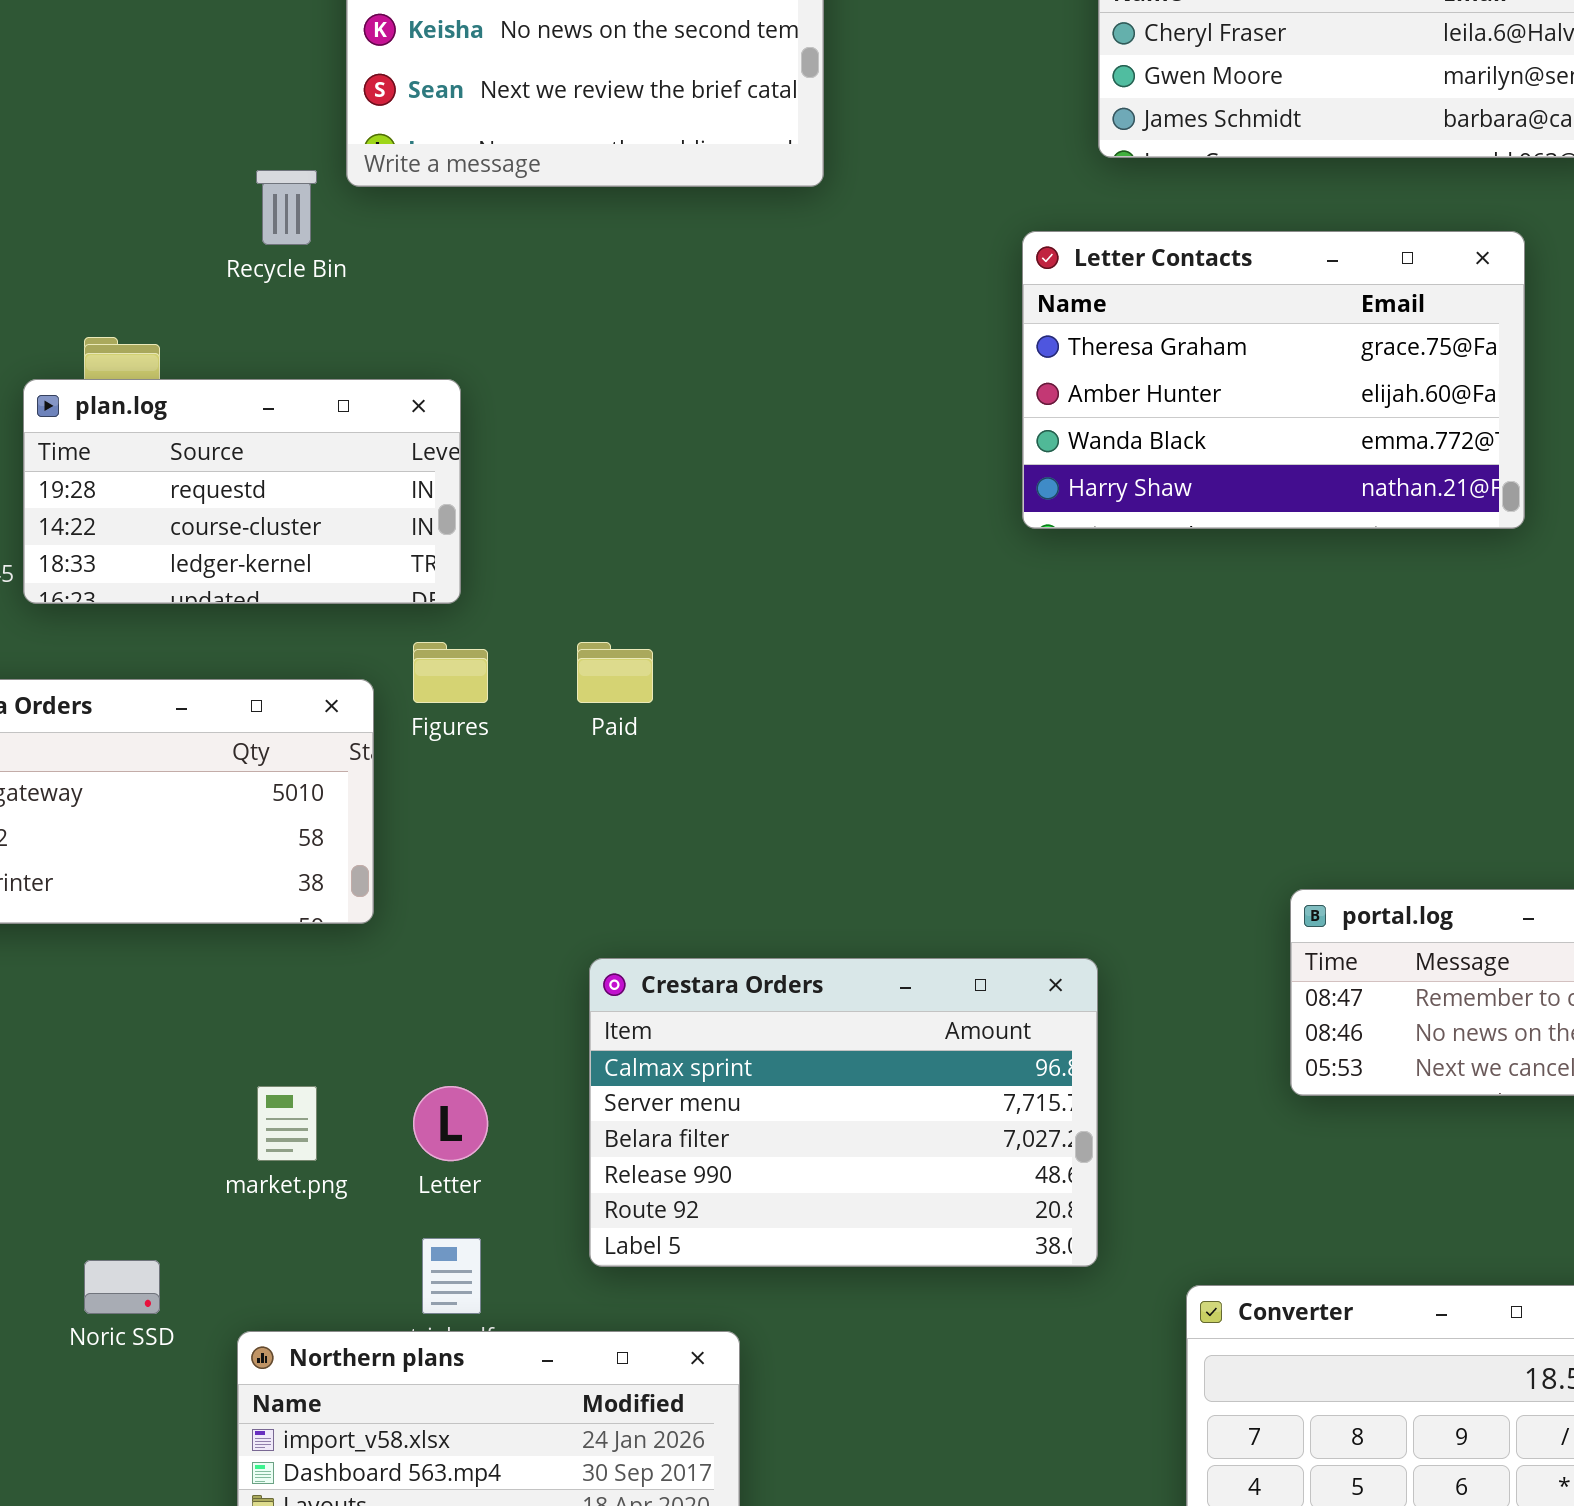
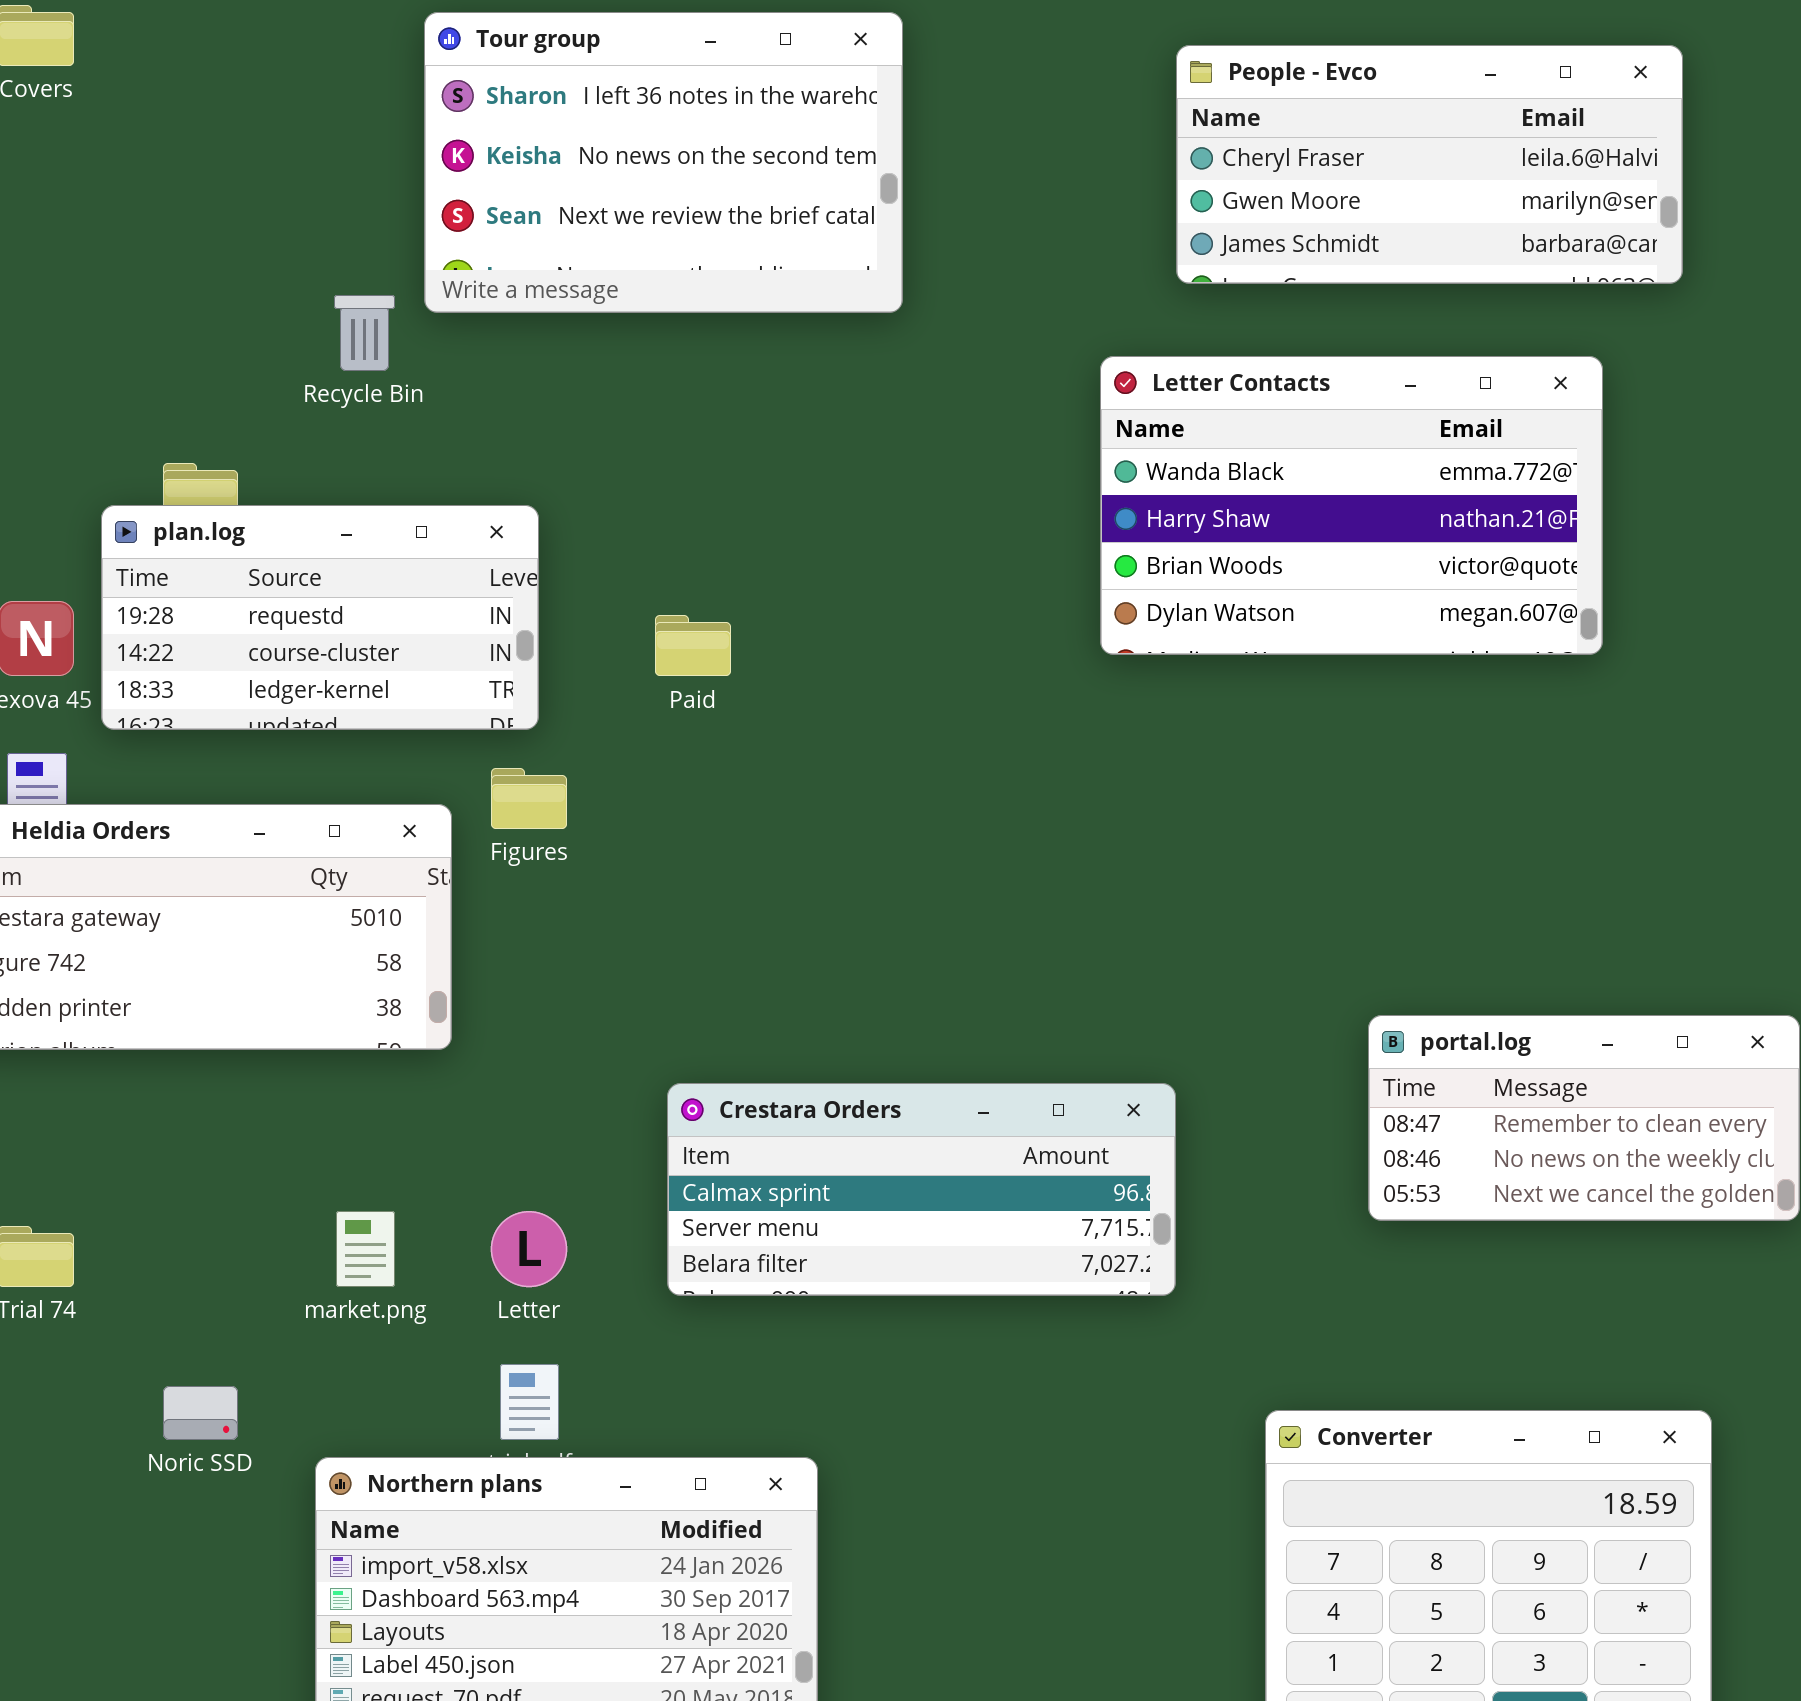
Letter Contacts: [1022,231,1525,529] -> [1100,356,1603,655], scrolled down 2 rows
Paid: [577,642,653,703] -> [655,615,731,676], moved
Crestara Orders: [589,958,1098,1267] -> [667,1083,1176,1296], resized

